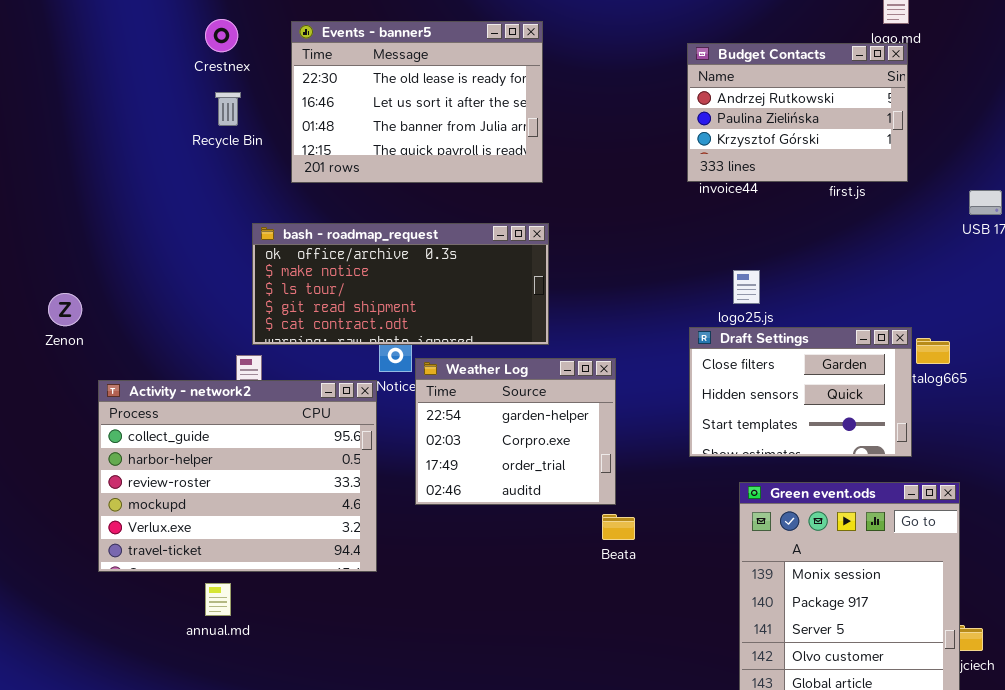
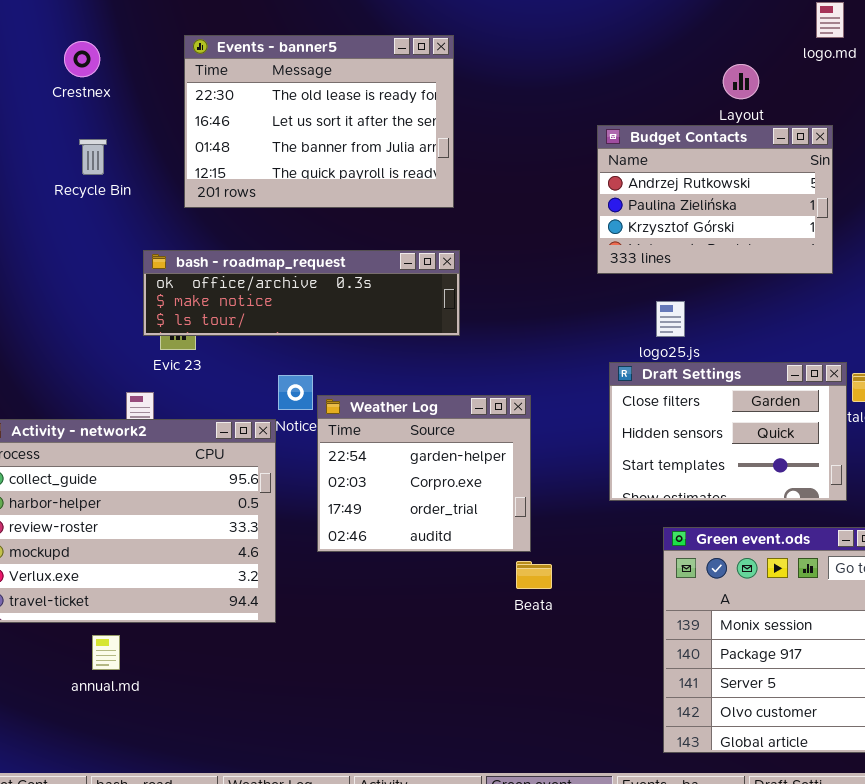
Crestnex: [205,19,238,52] -> [64,41,100,77], moved
Budget Contacts: [687,43,908,182] -> [597,125,833,274], moved
Recycle Bin: [215,92,241,126] -> [79,139,107,175], moved
bash - roadmap_request: [252,223,549,345] -> [143,250,460,336], resized

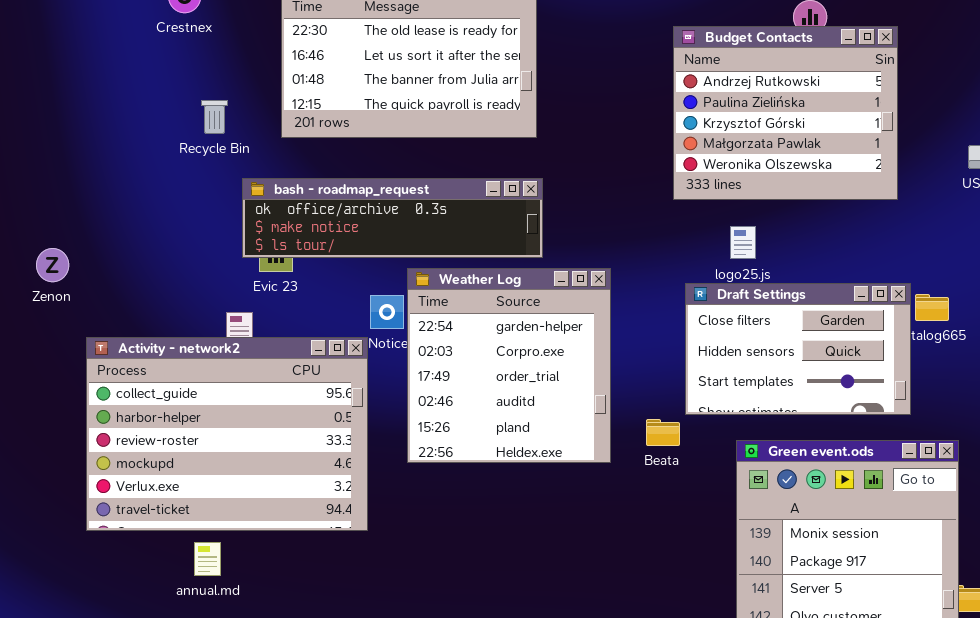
Budget Contacts: [597,125,833,274] -> [673,26,898,200], resized
Recycle Bin: [79,139,107,175] -> [201,100,228,134], moved
Weather Log: [317,395,531,552] -> [407,268,611,463], resized
Beata: [516,561,552,589] -> [646,419,680,446], moved

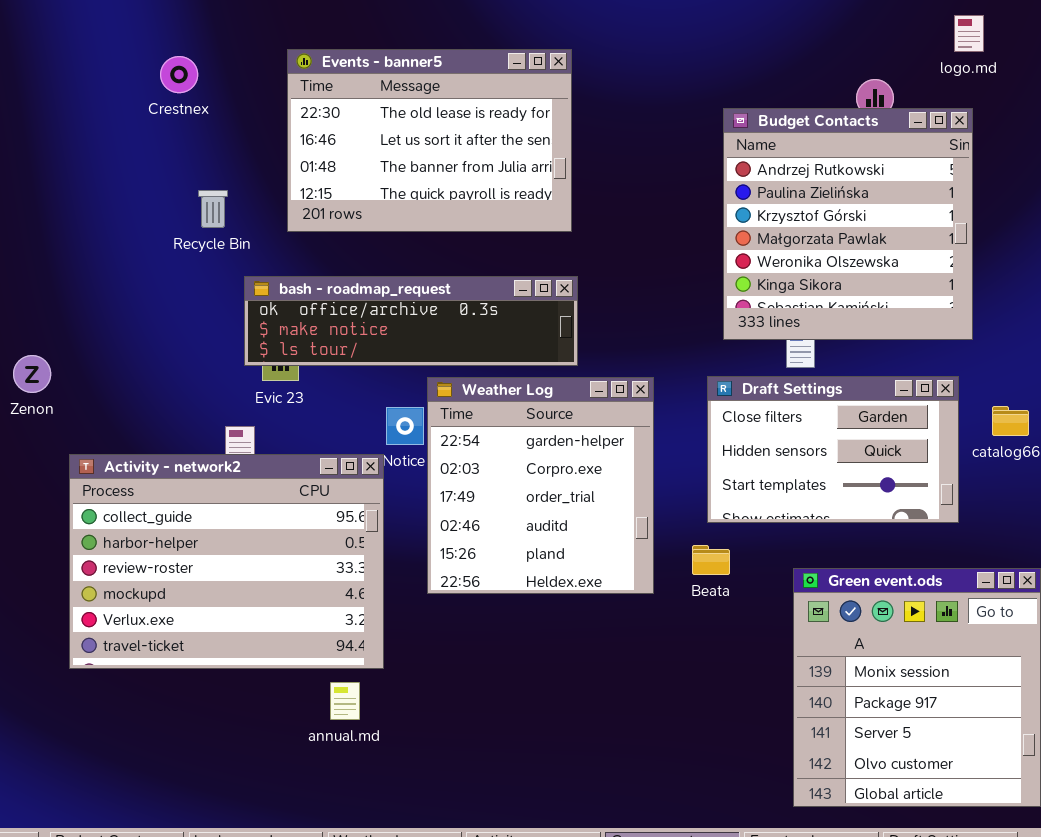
Budget Contacts: [673,26,898,200] -> [723,108,973,340], resized
Draft Settings: [685,283,911,415] -> [707,376,959,523], moved
annual.md: [194,542,221,576] -> [330,682,360,720], moved

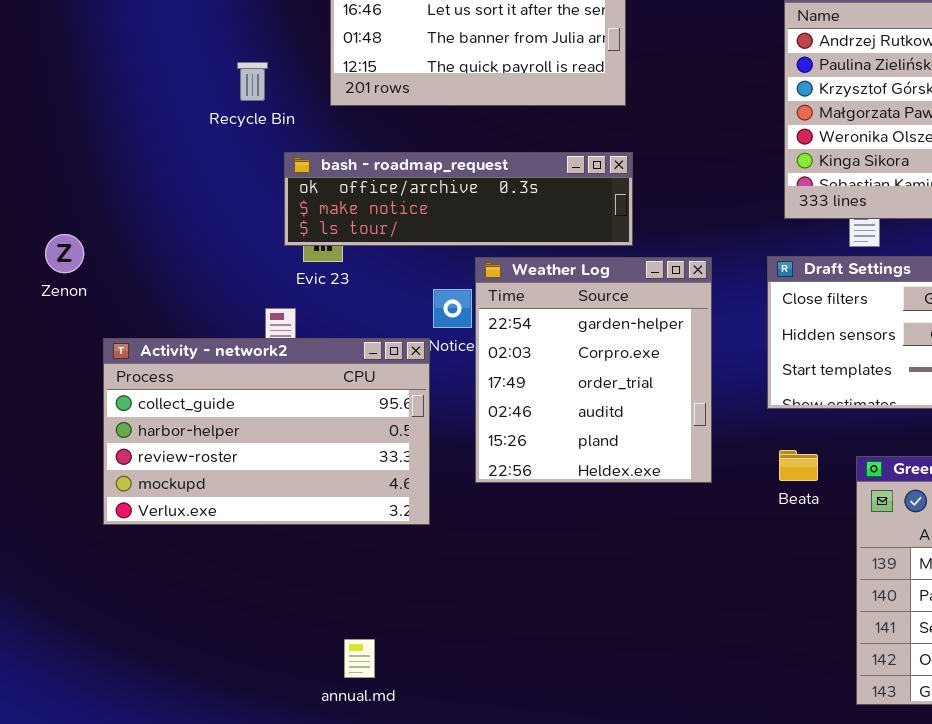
Activity - network2: [69,454,384,669] -> [103,338,430,525], resized
Beata: [692,545,730,575] -> [779,450,818,481], moved
annual.md: [330,682,360,720] -> [344,639,375,678], moved

